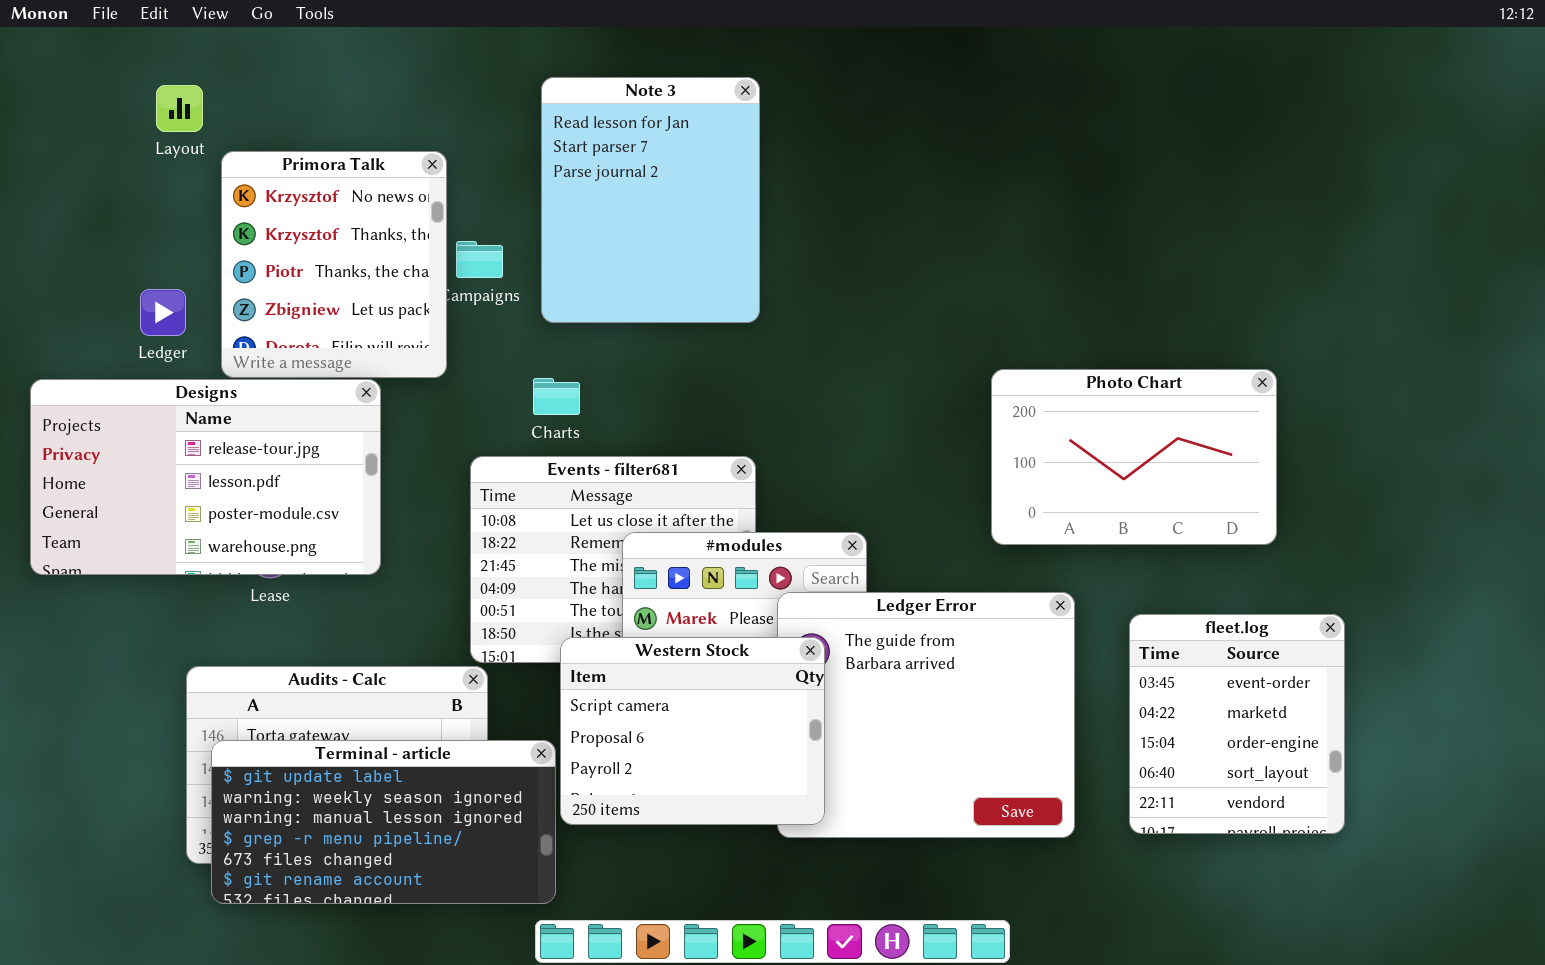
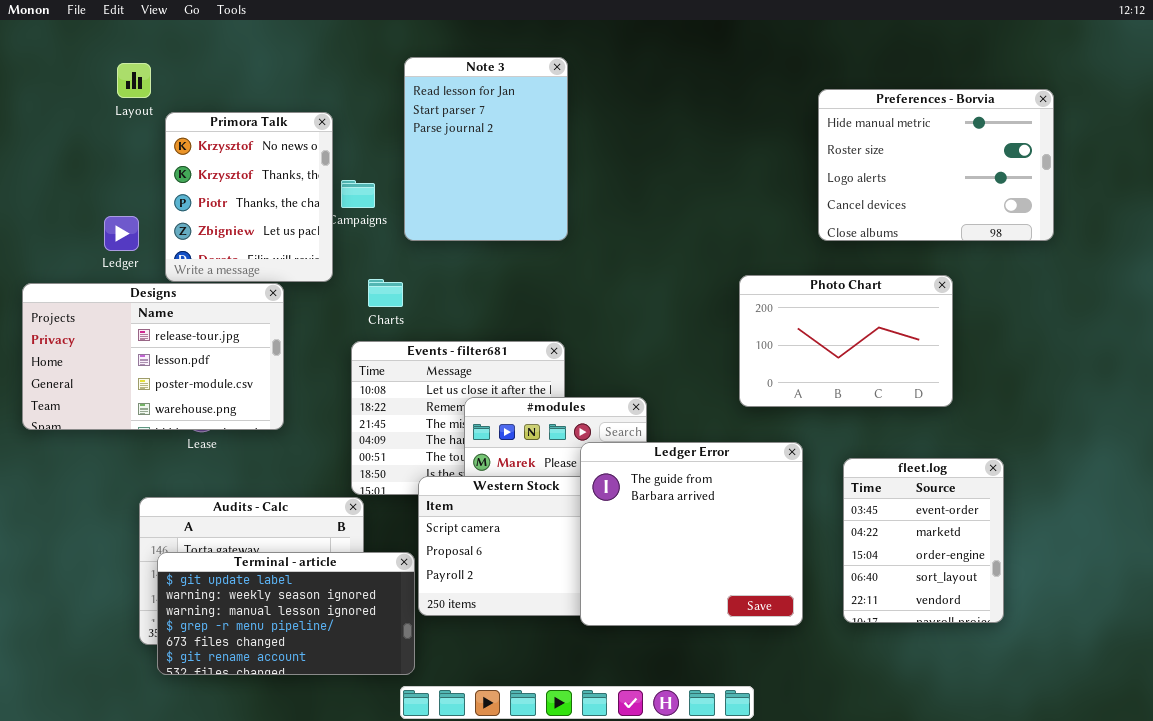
Preferences - Borvia: none -> [818,89,1054,241], opened
Charts: [533,378,580,415] -> [368,279,403,307], moved
Ledger Error: [777,592,1075,838] -> [580,442,803,626], raised

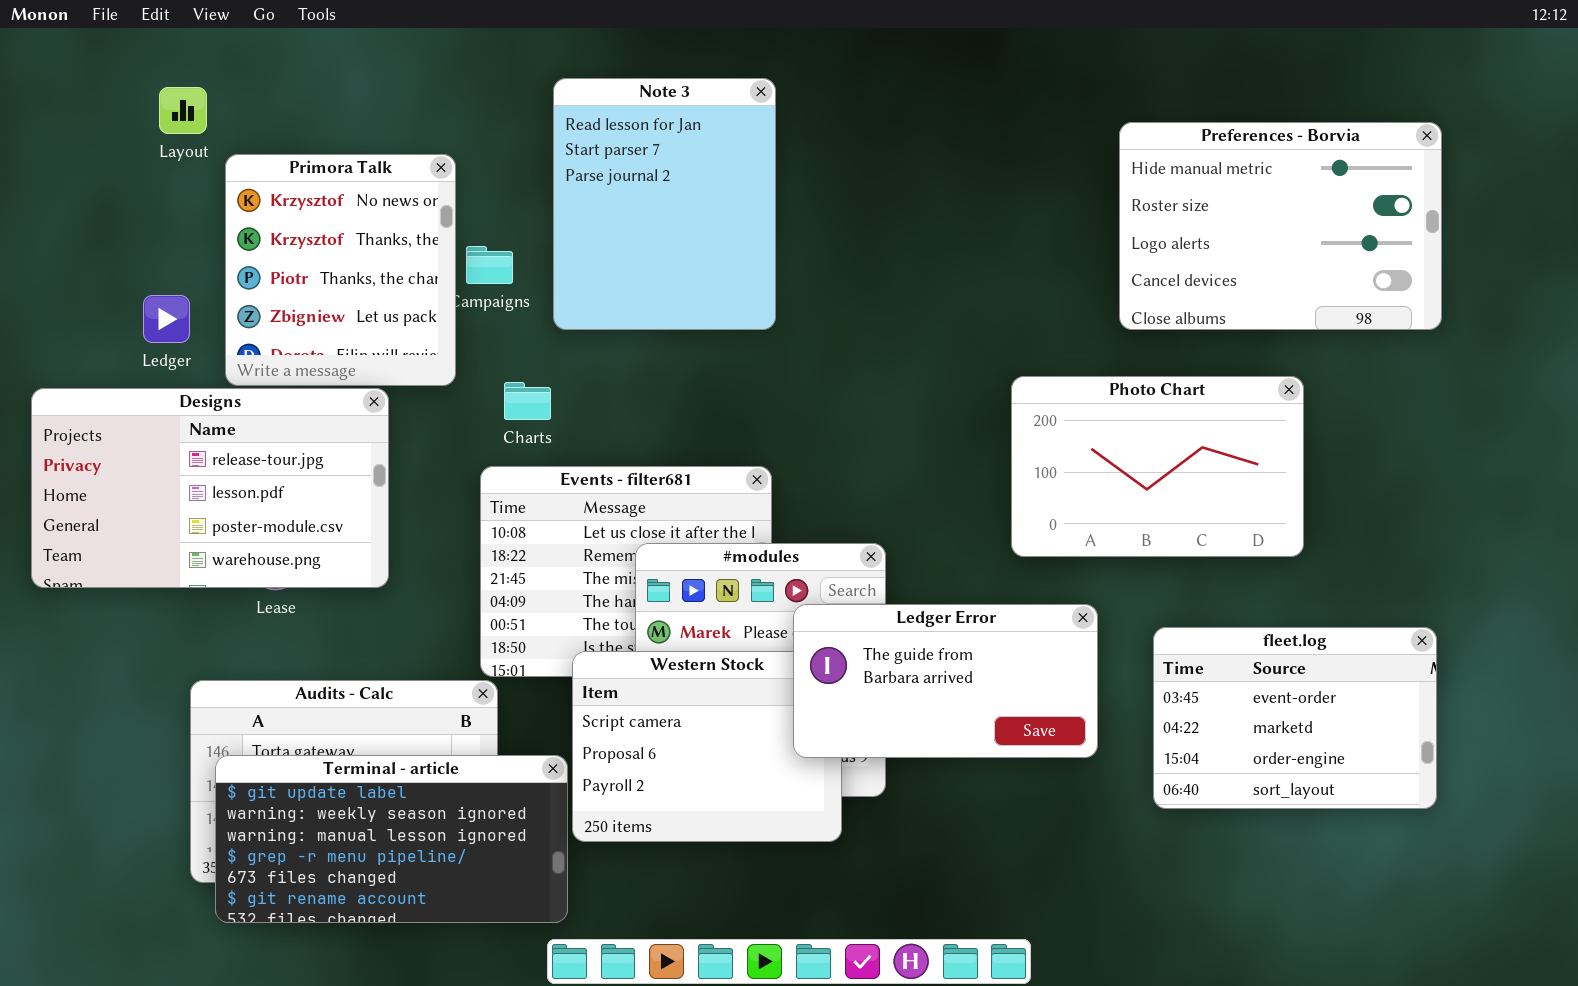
Ledger Error: [580,442,803,626] -> [793,604,1098,758], resized
fleet.log: [843,458,1004,623] -> [1153,627,1437,809], resized

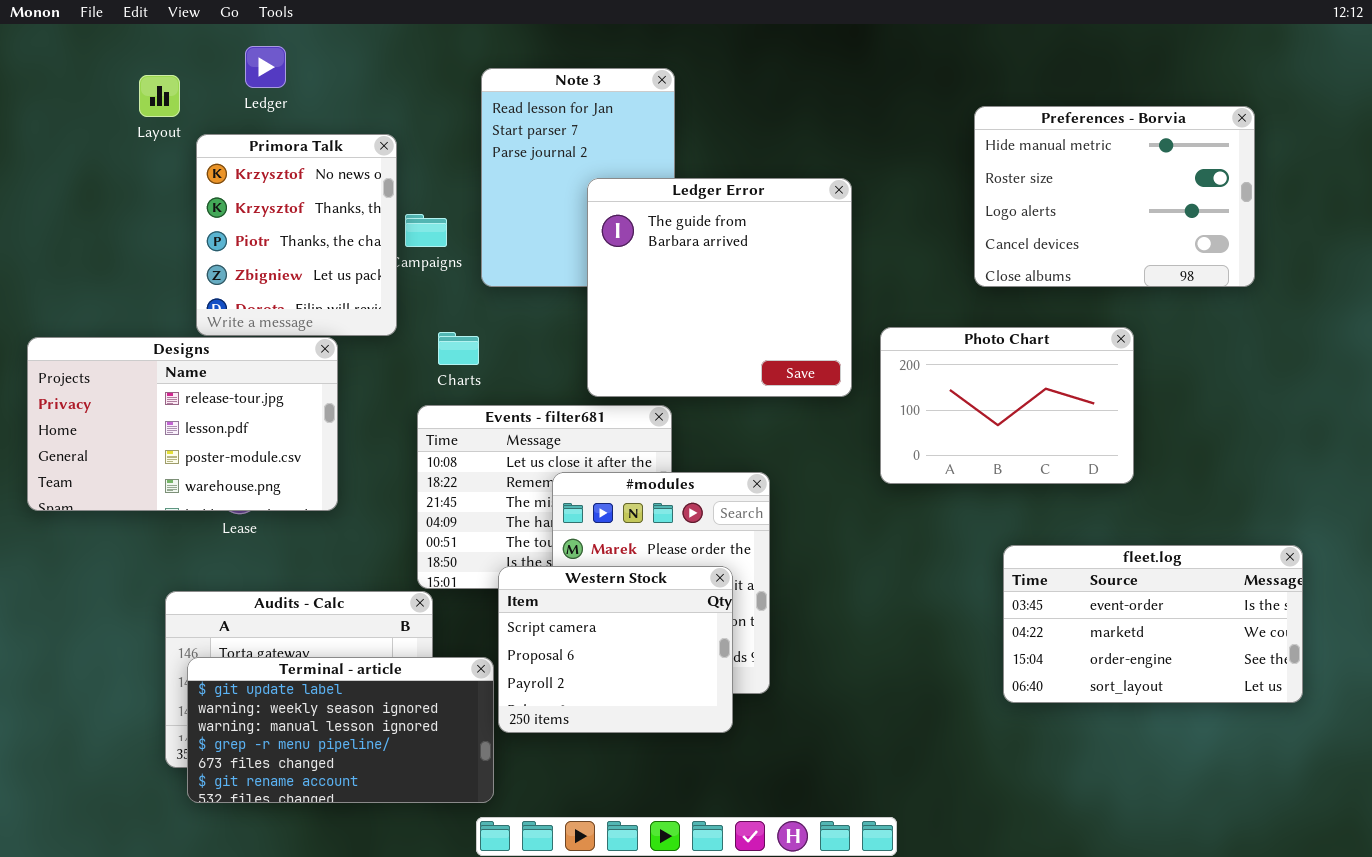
Ledger: [143,295,190,343] -> [245,46,286,88], moved
Ledger Error: [793,604,1098,758] -> [587,178,852,397], moved, resized
fleet.log: [1153,627,1437,809] -> [1003,545,1303,703], resized

